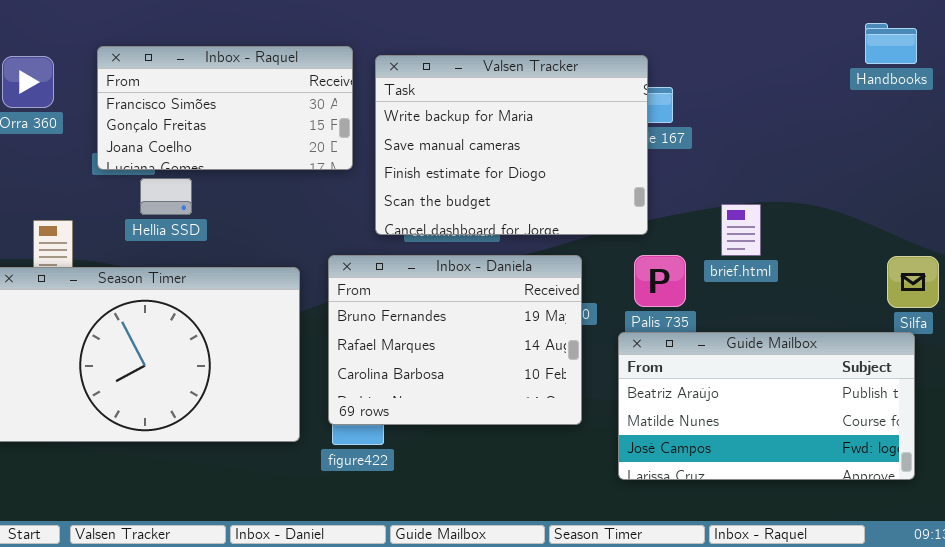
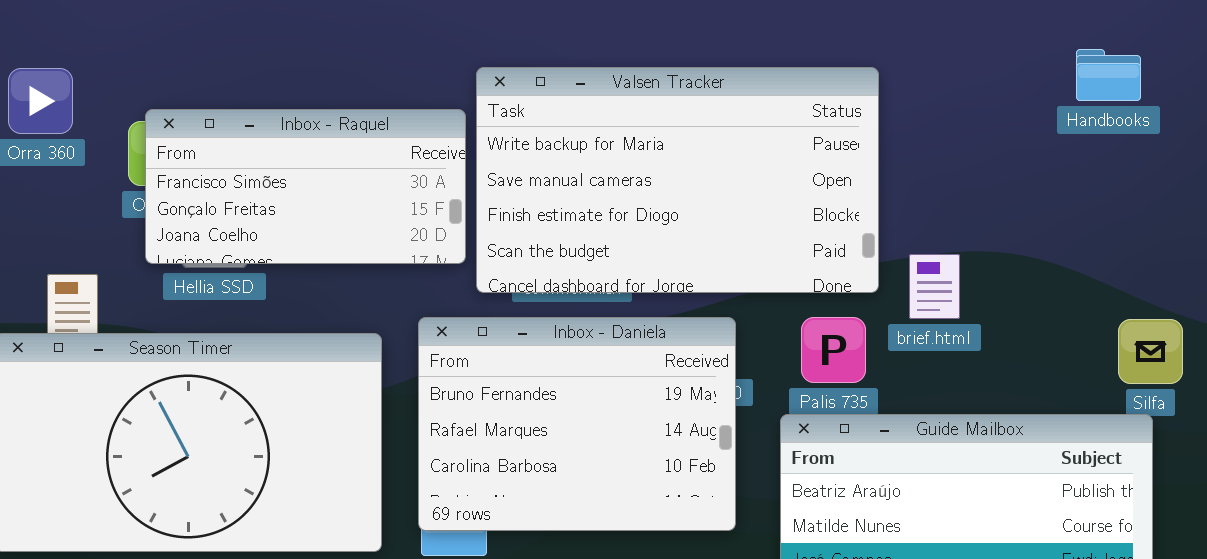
Handbooks: [865,23,917,64] -> [1076,49,1141,101], moved
Inbox - Raquel: [97,46,353,170] -> [145,109,466,264], moved
Valsen Tracker: [375,55,648,235] -> [476,67,879,293], resized

